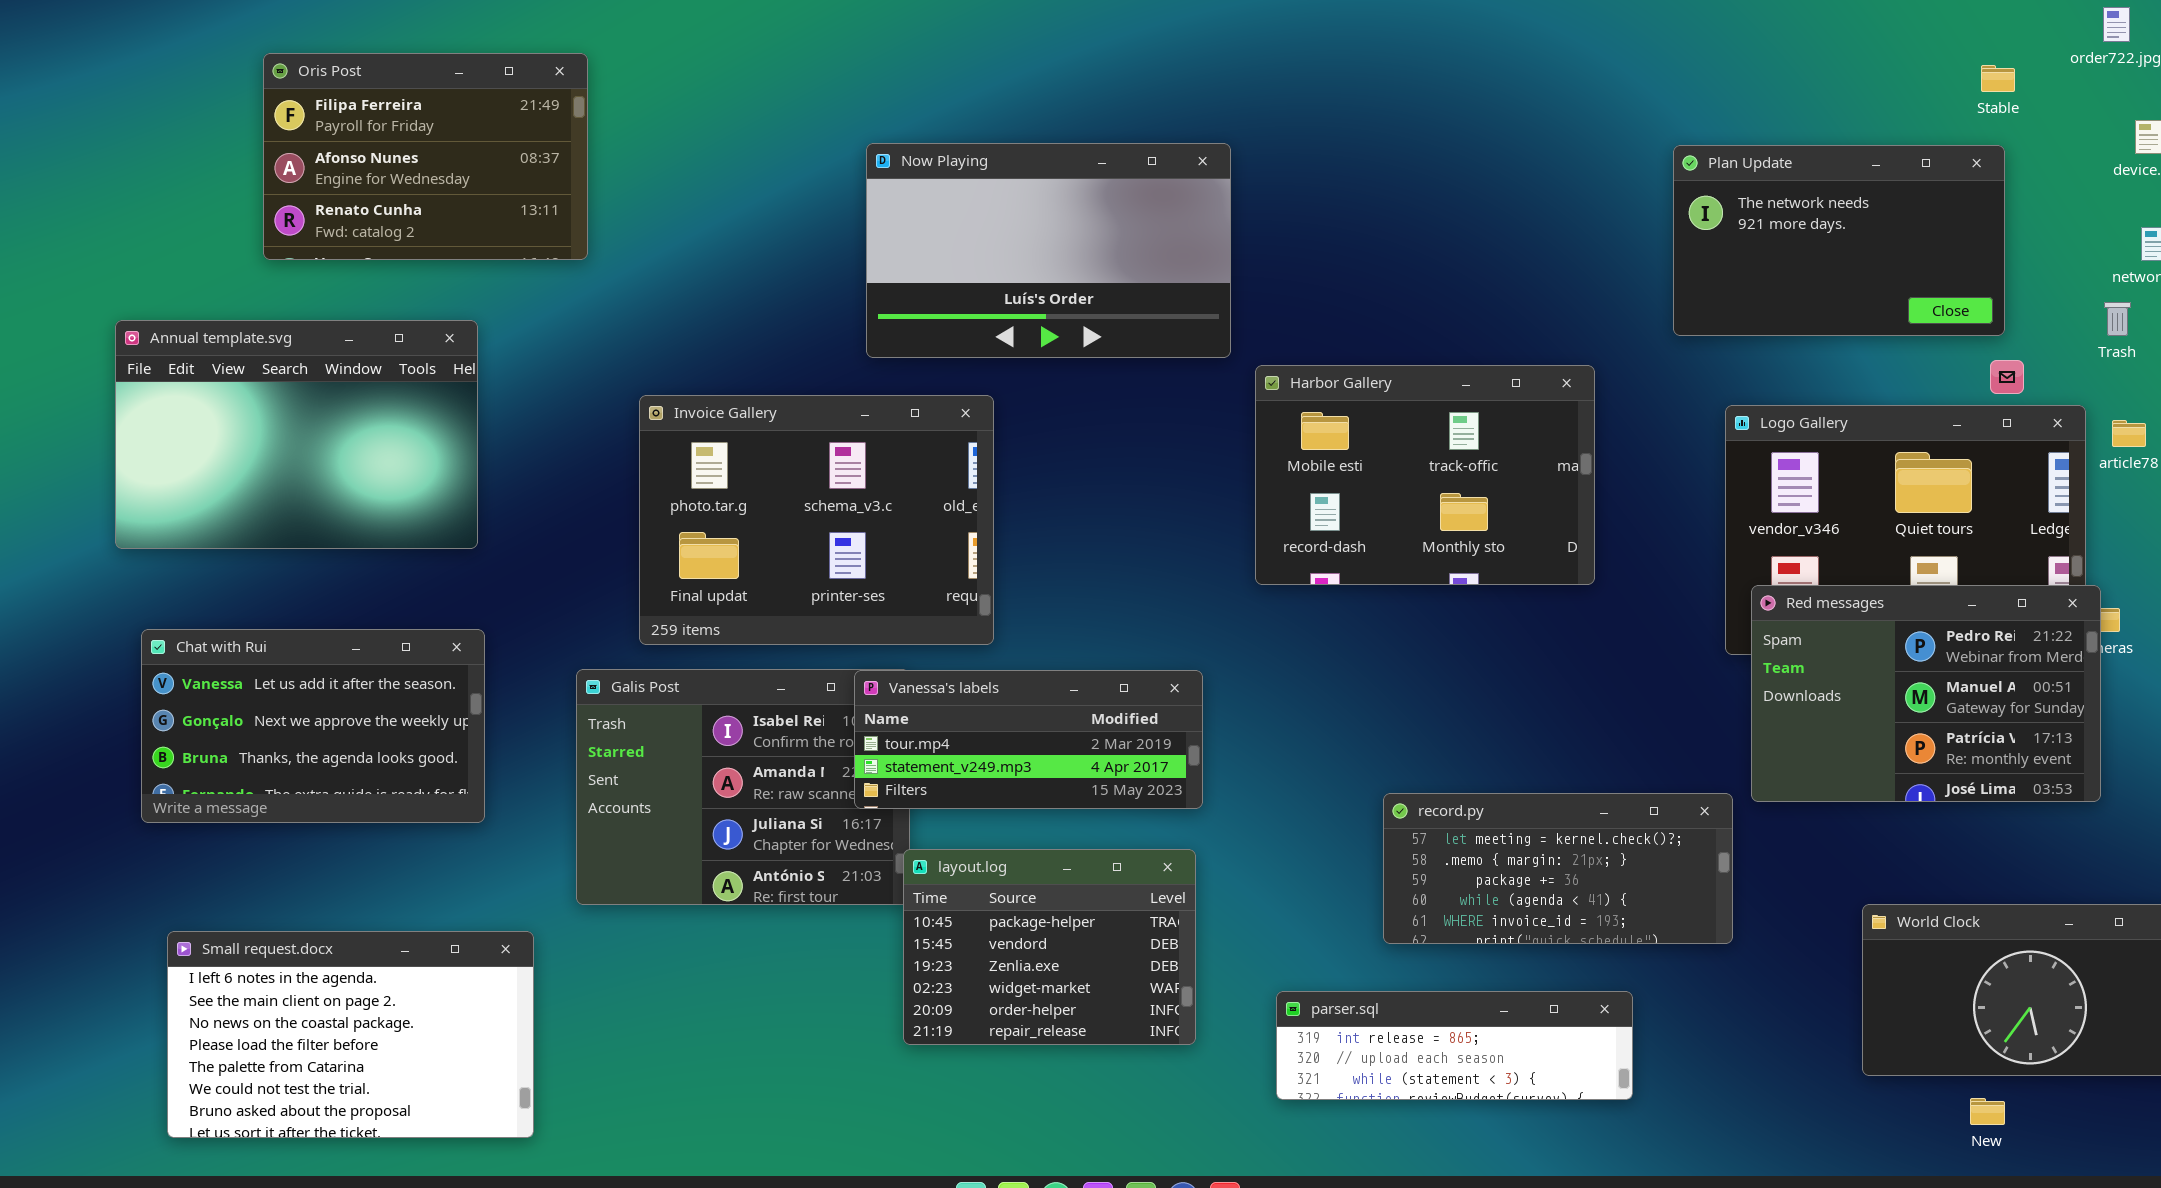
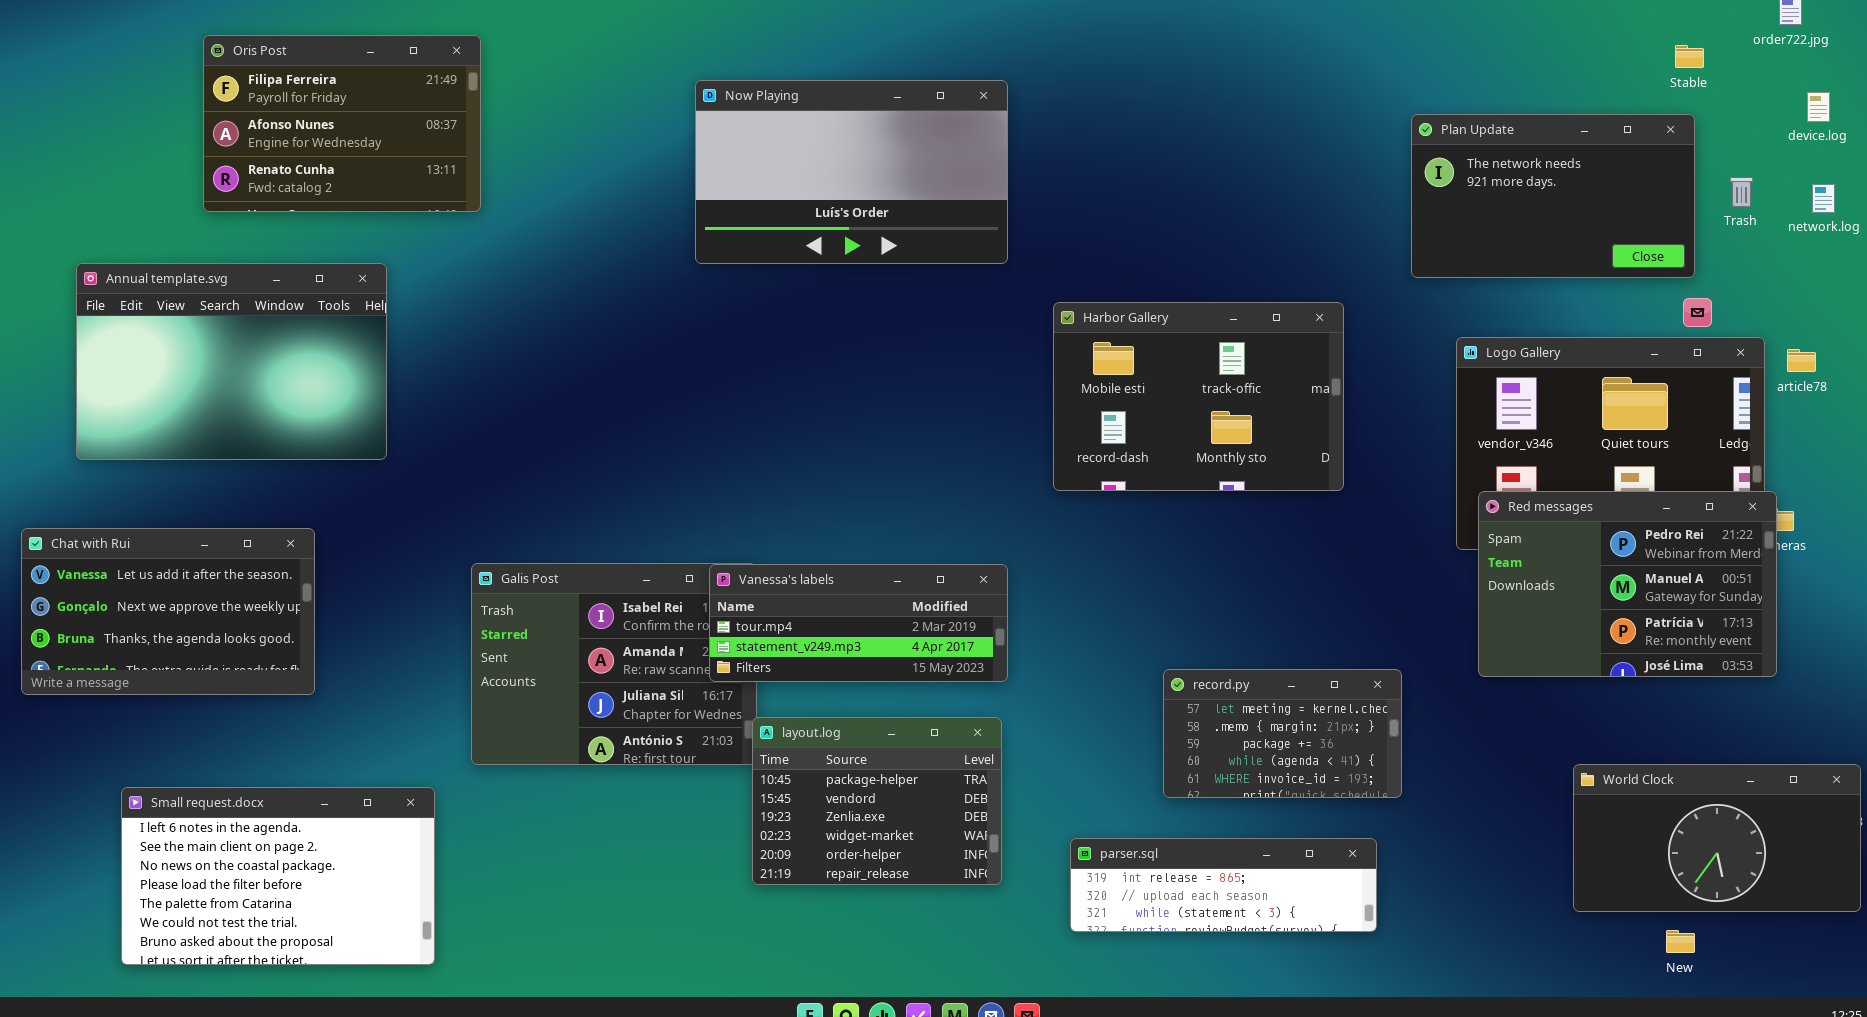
Now Playing: [866,143,1231,358] -> [695,80,1008,264], moved
Trash: [2104,302,2131,336] -> [1730,177,1753,207], moved
Invoice Gallery: [639,395,994,645] -> none, closed
Chat with Rui: [141,629,485,823] -> [21,528,315,695], moved
record.py: [1383,793,1733,944] -> [1163,669,1402,798], resized

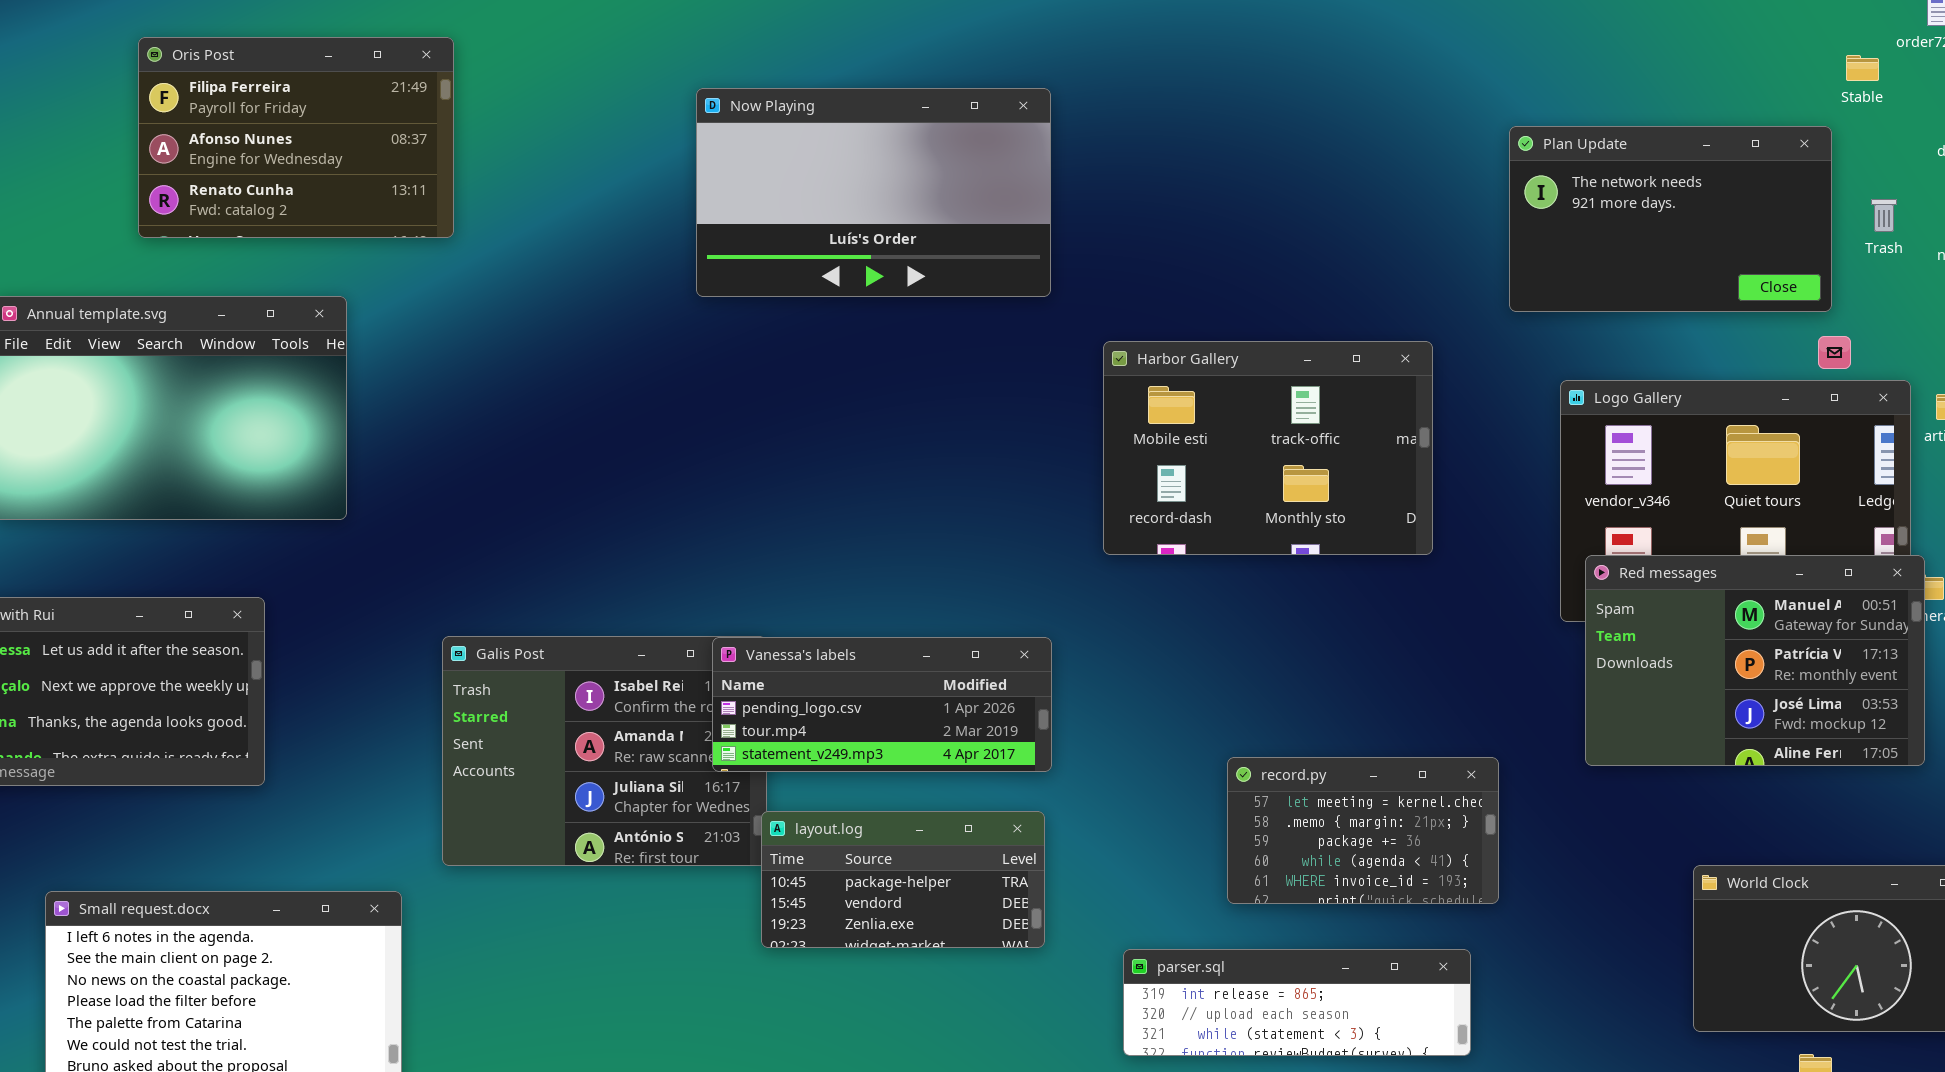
Stable: [1675,45,1704,68] -> [1846,55,1879,81], moved
Red messages: [1478,491,1777,677] -> [1585,555,1925,766], scrolled down 1 row
Vanessa's labels: [709,564,1008,682] -> [712,637,1052,772], scrolled up 1 row
layout.log: [752,717,1002,885] -> [761,811,1045,948], resized

